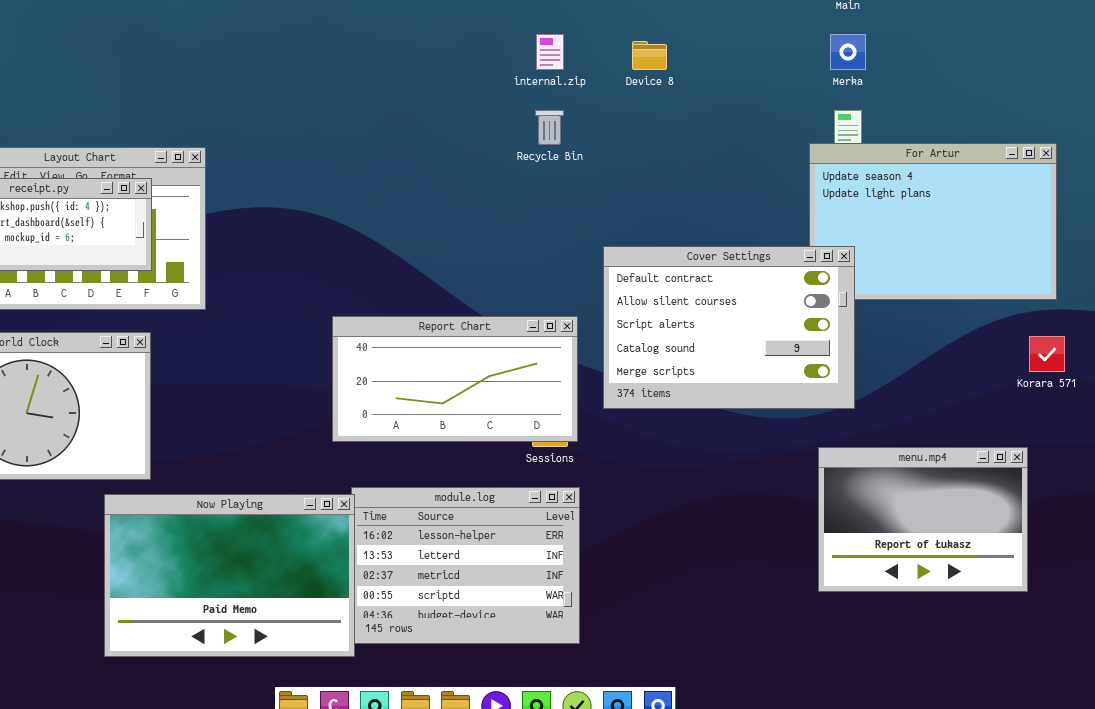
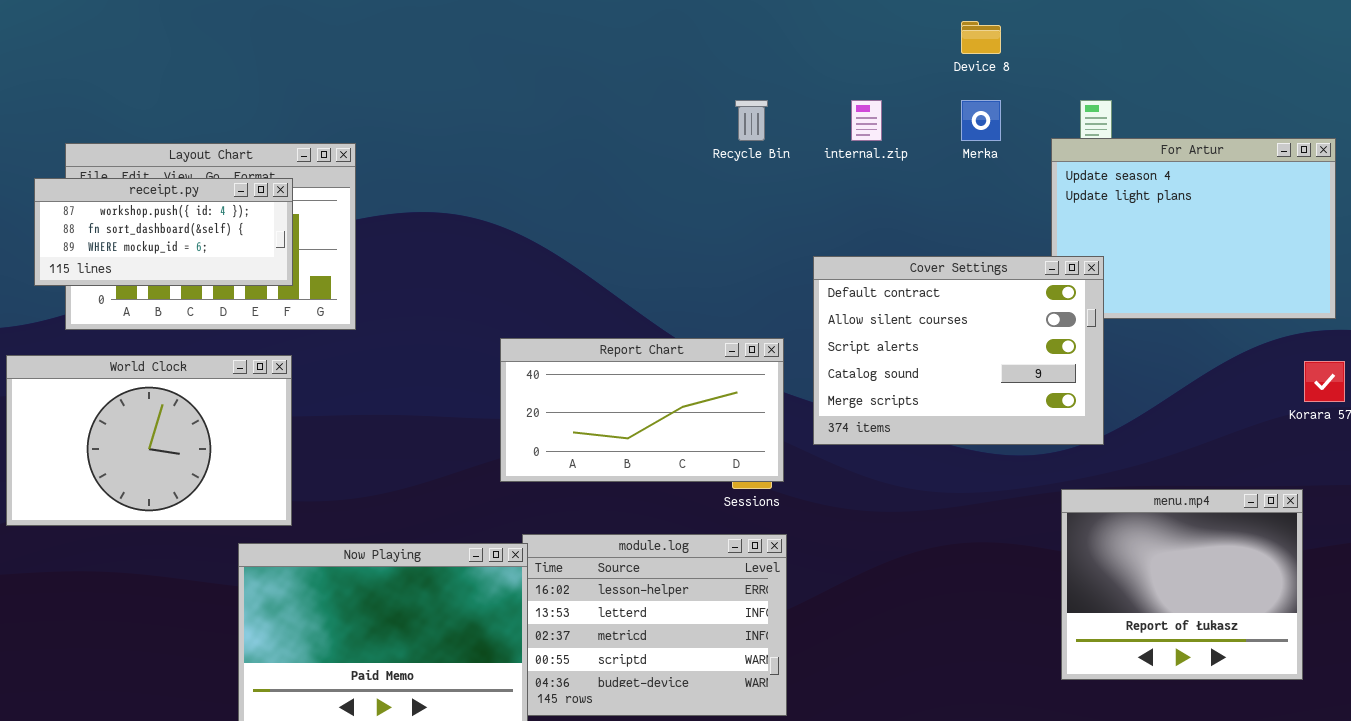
internal.zip: [536,34,564,70] -> [851,100,882,141], moved
Merka: [830,34,866,70] -> [961,100,1001,141], moved
Device 8: [632,41,667,70] -> [961,21,1001,54], moved
menu.mp4: [818,447,1028,592] -> [1061,489,1303,680], resized

